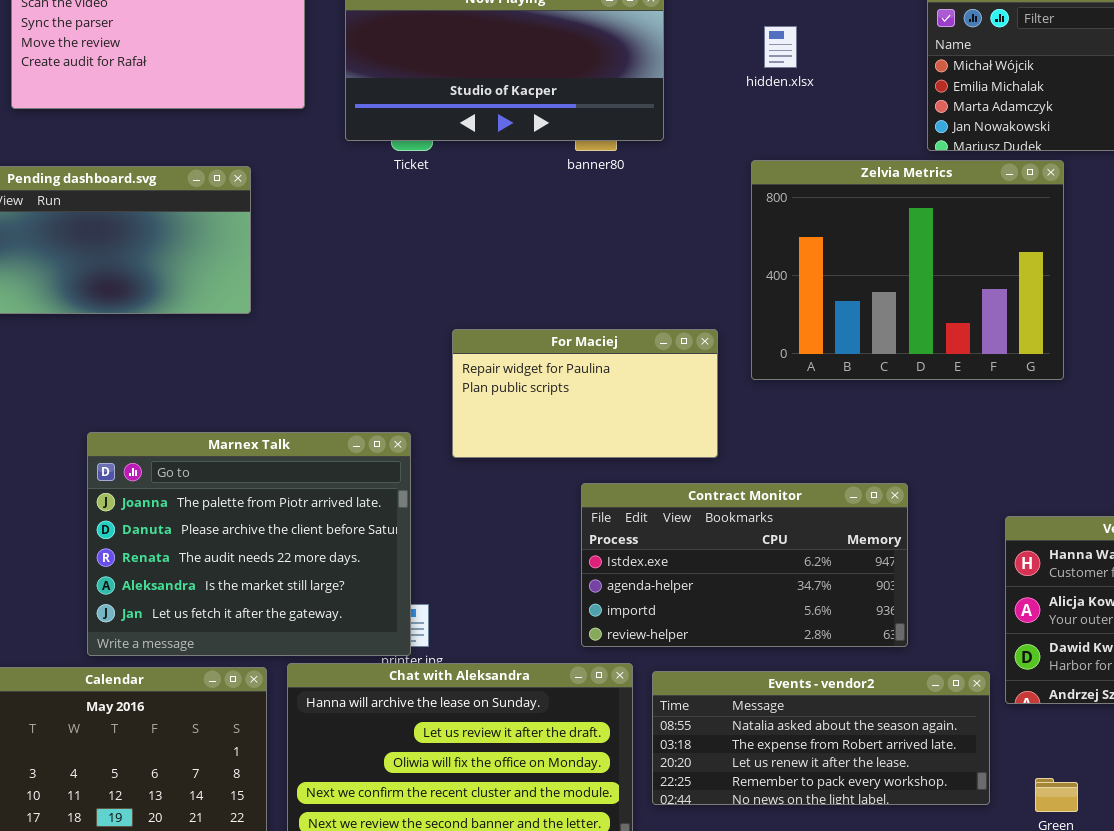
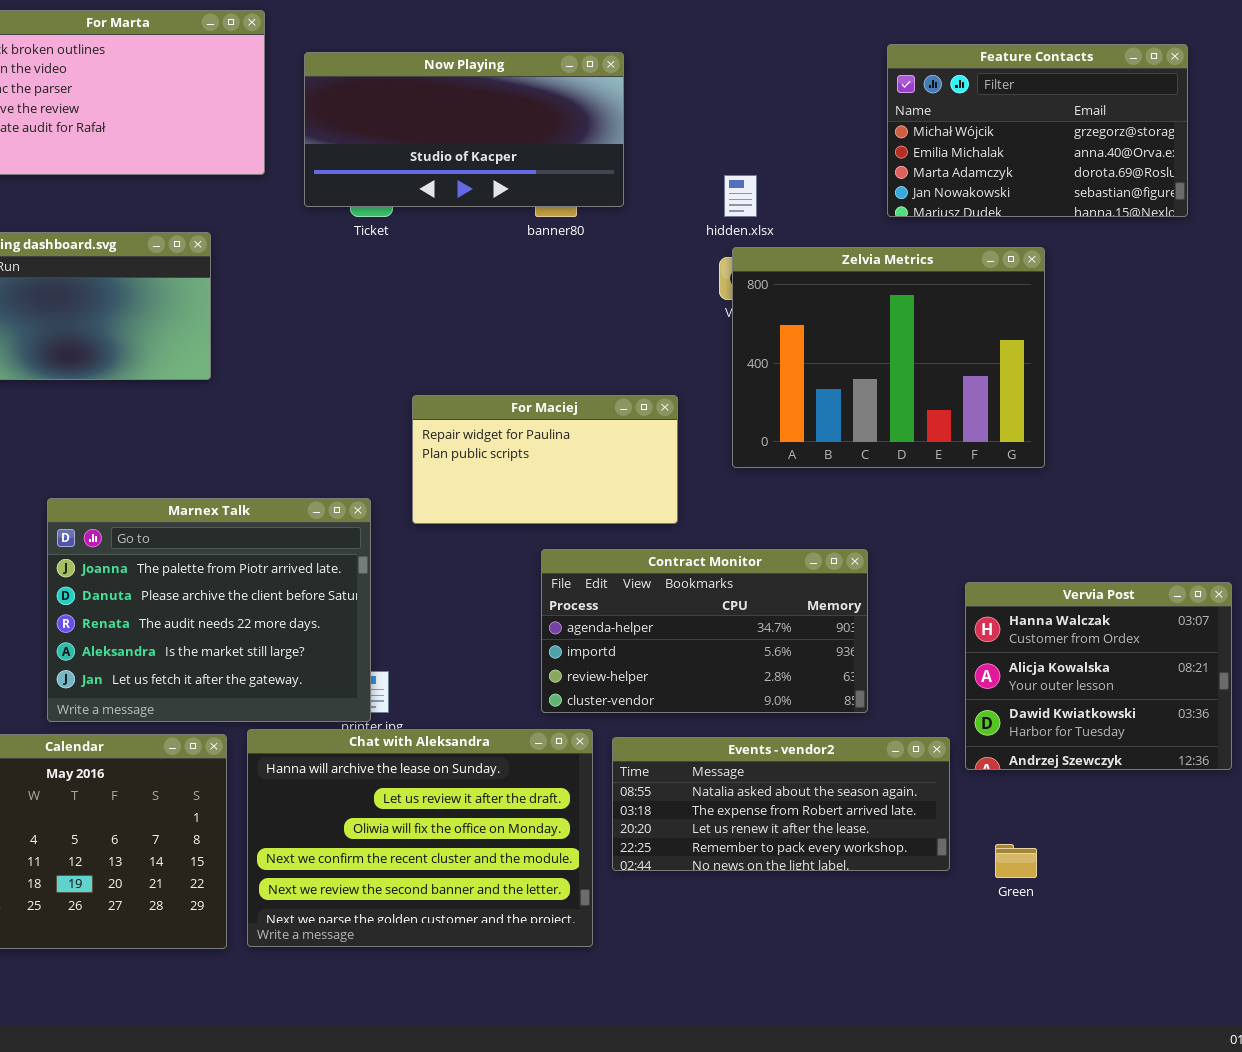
hidden.xlsx: [764,26,797,68] -> [724,175,757,217], moved
Zelvia Metrics: [751,160,1064,380] -> [732,247,1045,468], moved
Contract Monitor: [581,483,908,647] -> [541,549,868,713], scrolled down 1 row

